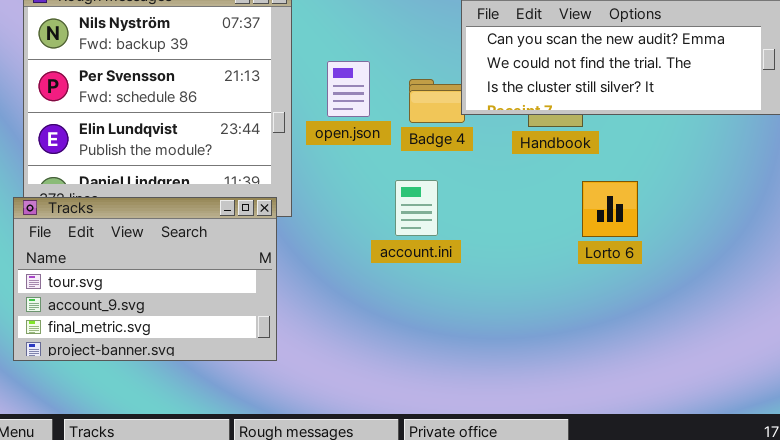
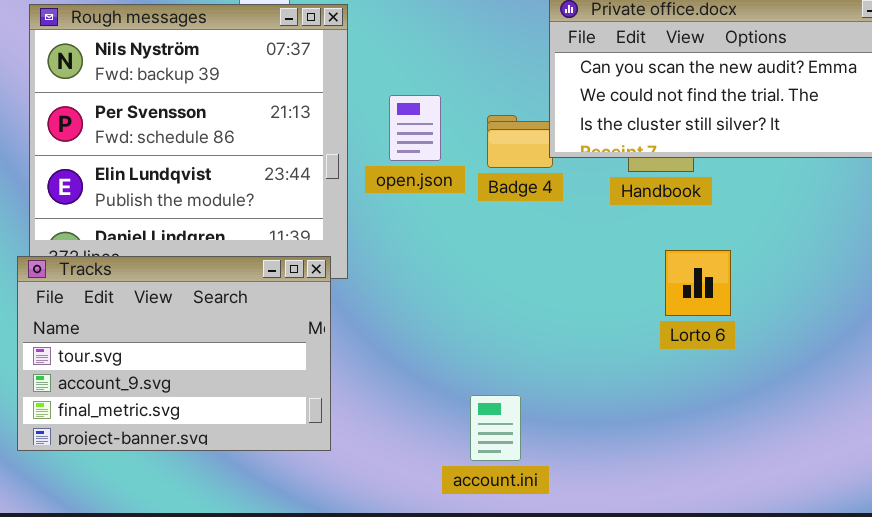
account.ini: [395,180,438,236] -> [470,395,521,461], moved
Lorto 6: [582,181,638,237] -> [665,250,731,316], moved

